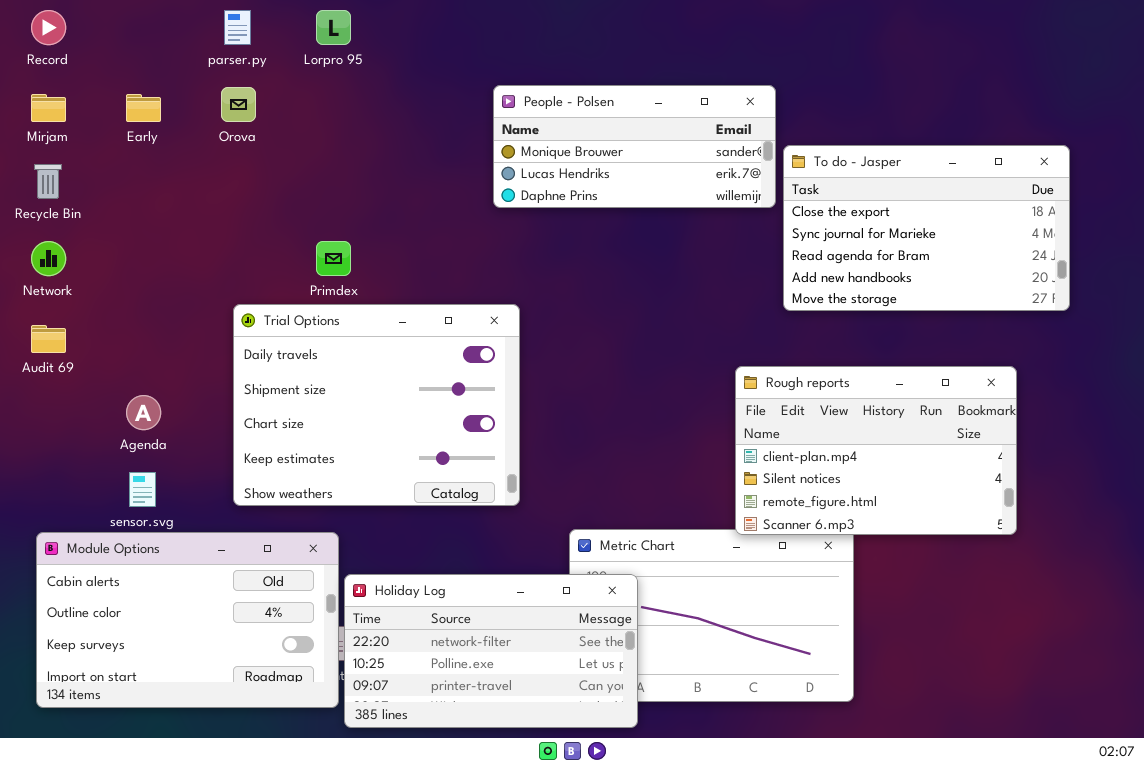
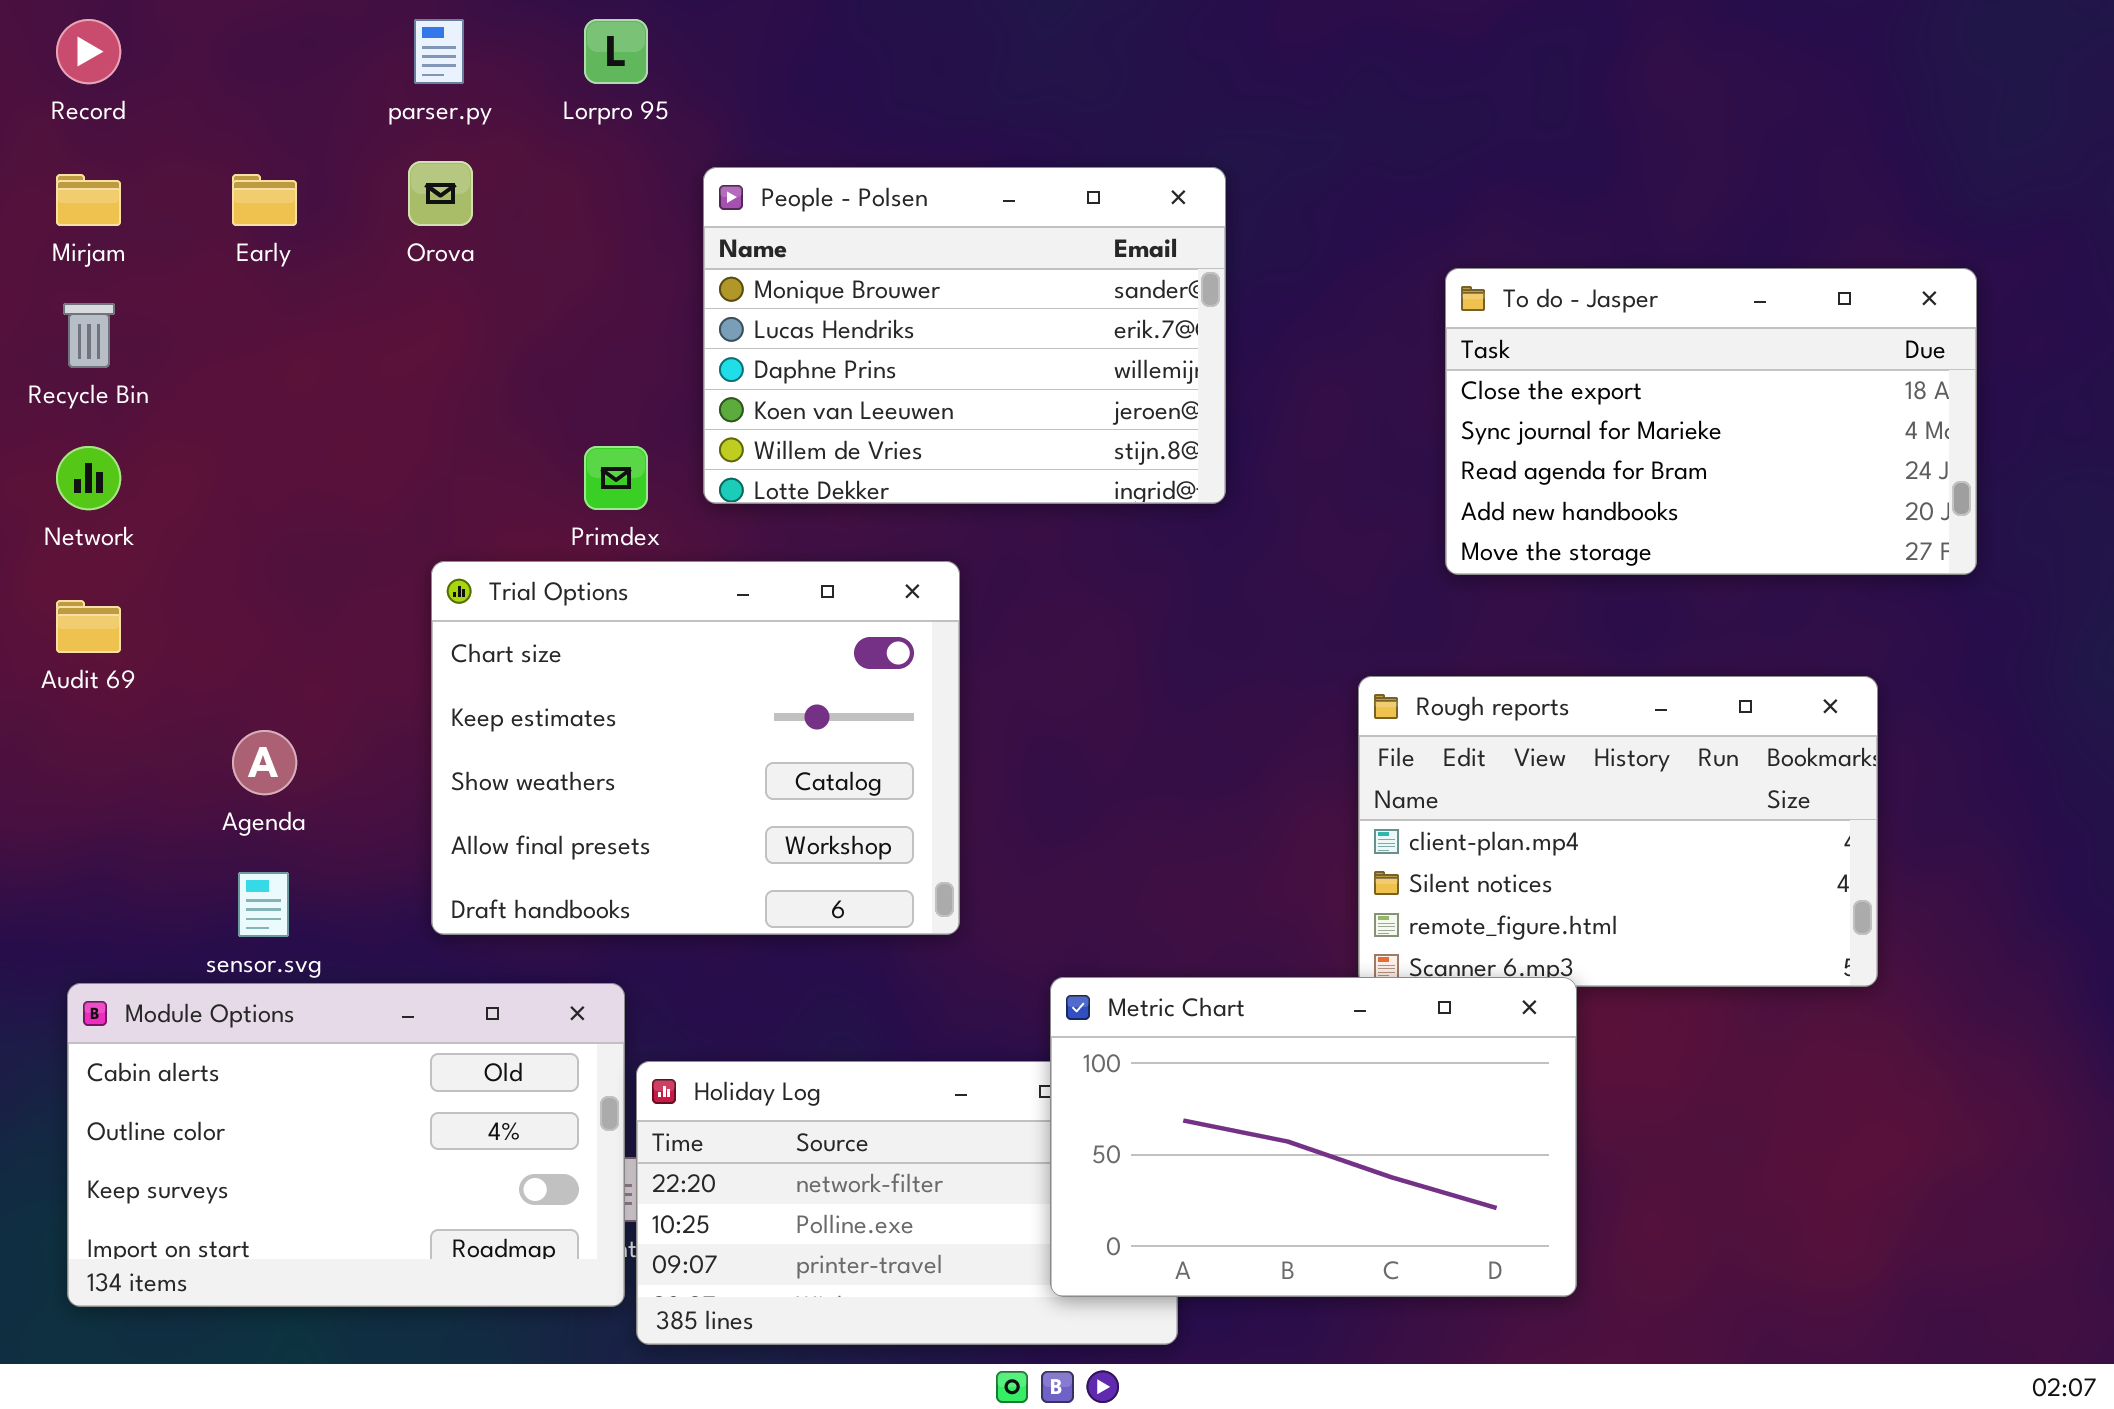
People - Polsen: [493,85,776,208] -> [703,167,1226,504], moved, resized
Trial Options: [233,304,520,506] -> [431,561,960,935], scrolled down 2 rows
Metric Chart: [569,529,854,702] -> [1050,977,1577,1297], raised

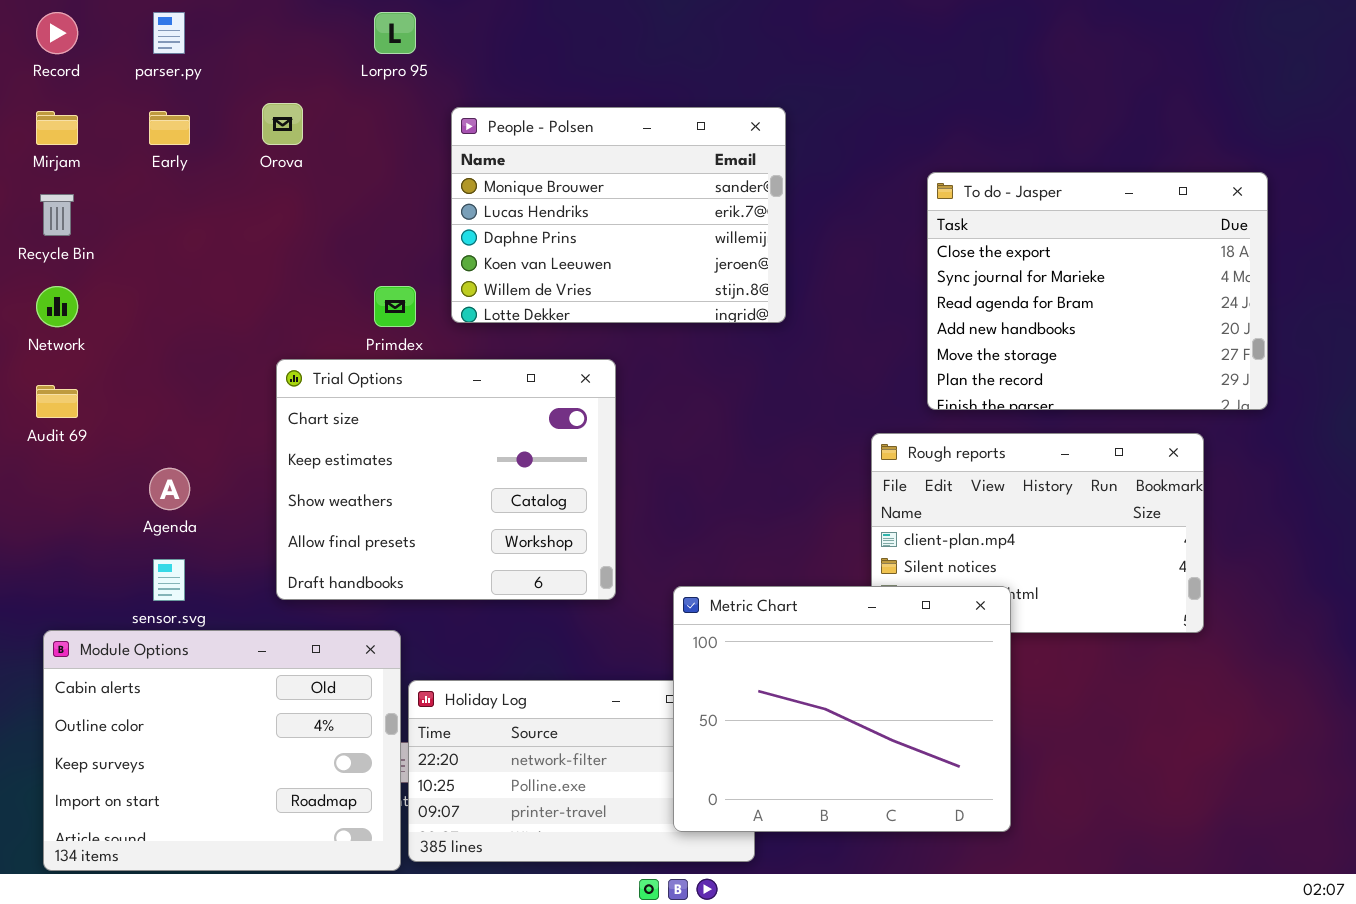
parser.py: [414,19,464,84] -> [153,12,185,54], moved
To do - Jasper: [1445,268,1977,575] -> [927,172,1268,410], resized
Metric Chart: [1050,977,1577,1297] -> [673,586,1011,832], resized
Module Options: [67,983,625,1307] -> [43,630,401,871], resized

